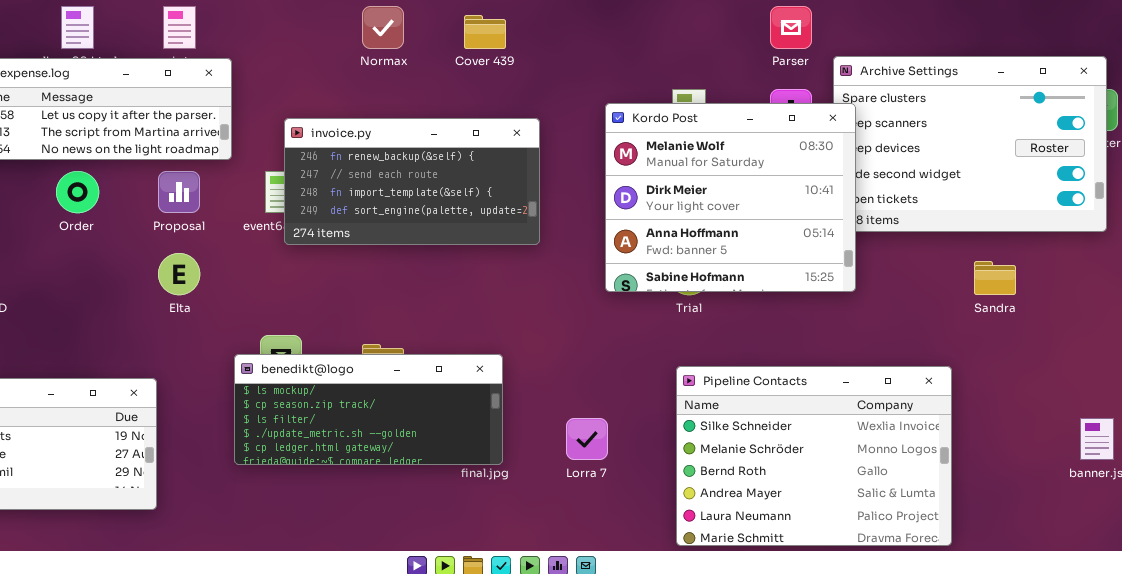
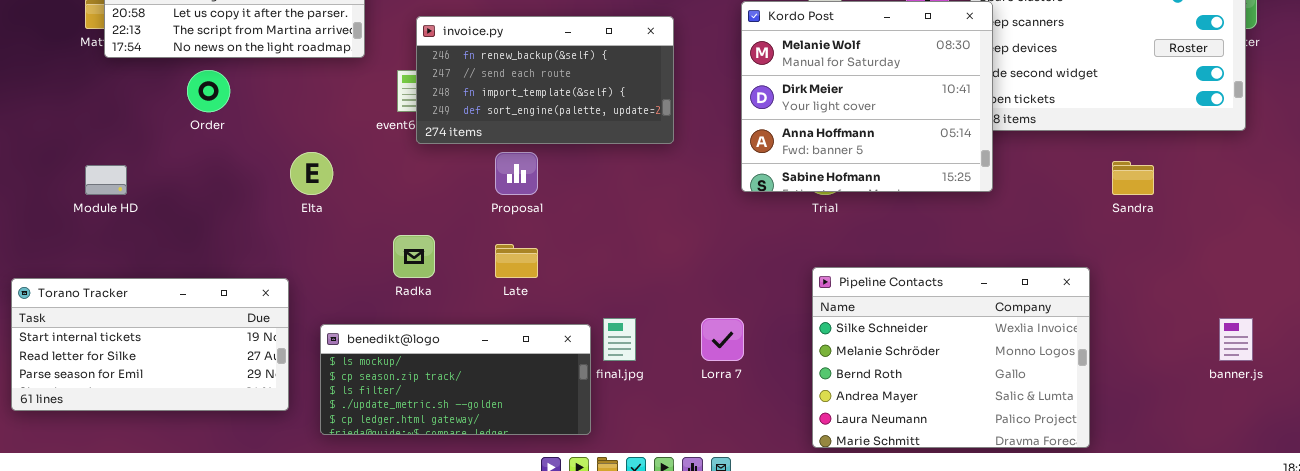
Proposal: [158,171,200,213] -> [495,152,538,195], moved
benedikt@logo: [234,354,503,465] -> [320,324,591,435], moved

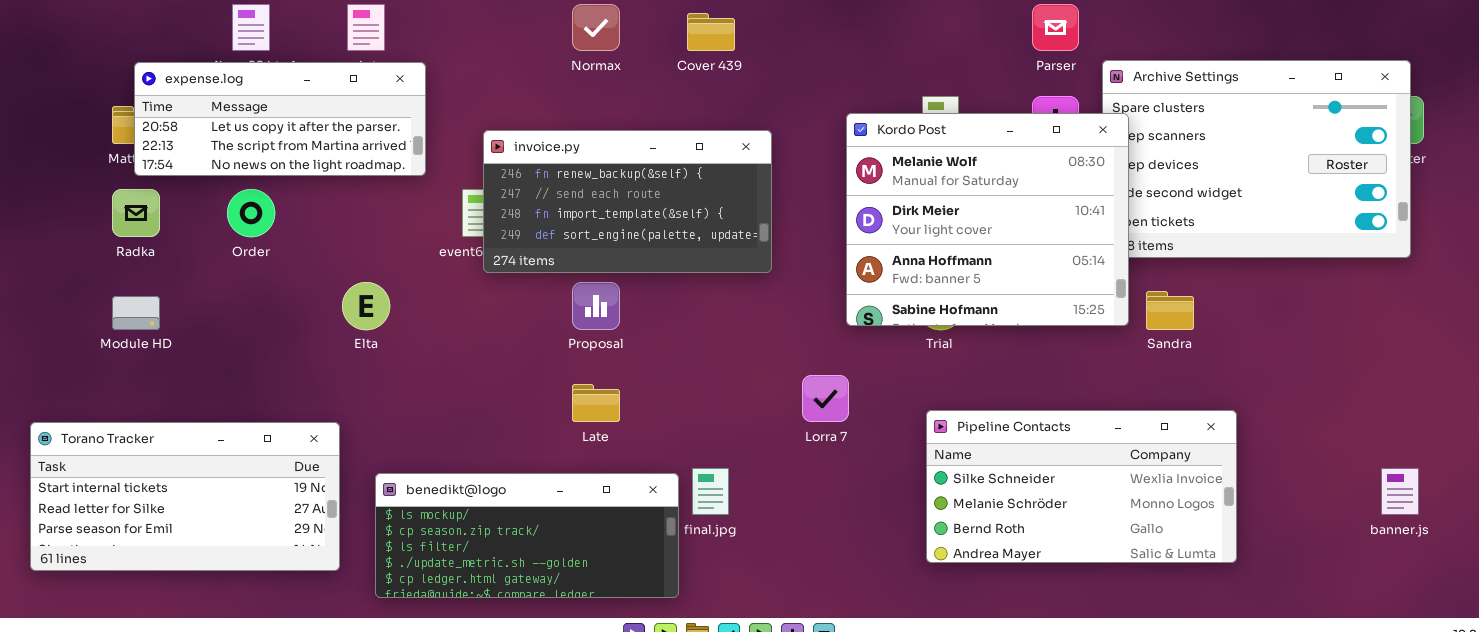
Sandra: [1112,161,1154,195] -> [1146,291,1194,330], moved
Radka: [393,235,435,278] -> [112,189,160,237], moved
Pipeline Contacts: [812,267,1090,448] -> [926,410,1237,563], resized
Lorra 7: [701,318,744,361] -> [802,375,849,422], moved

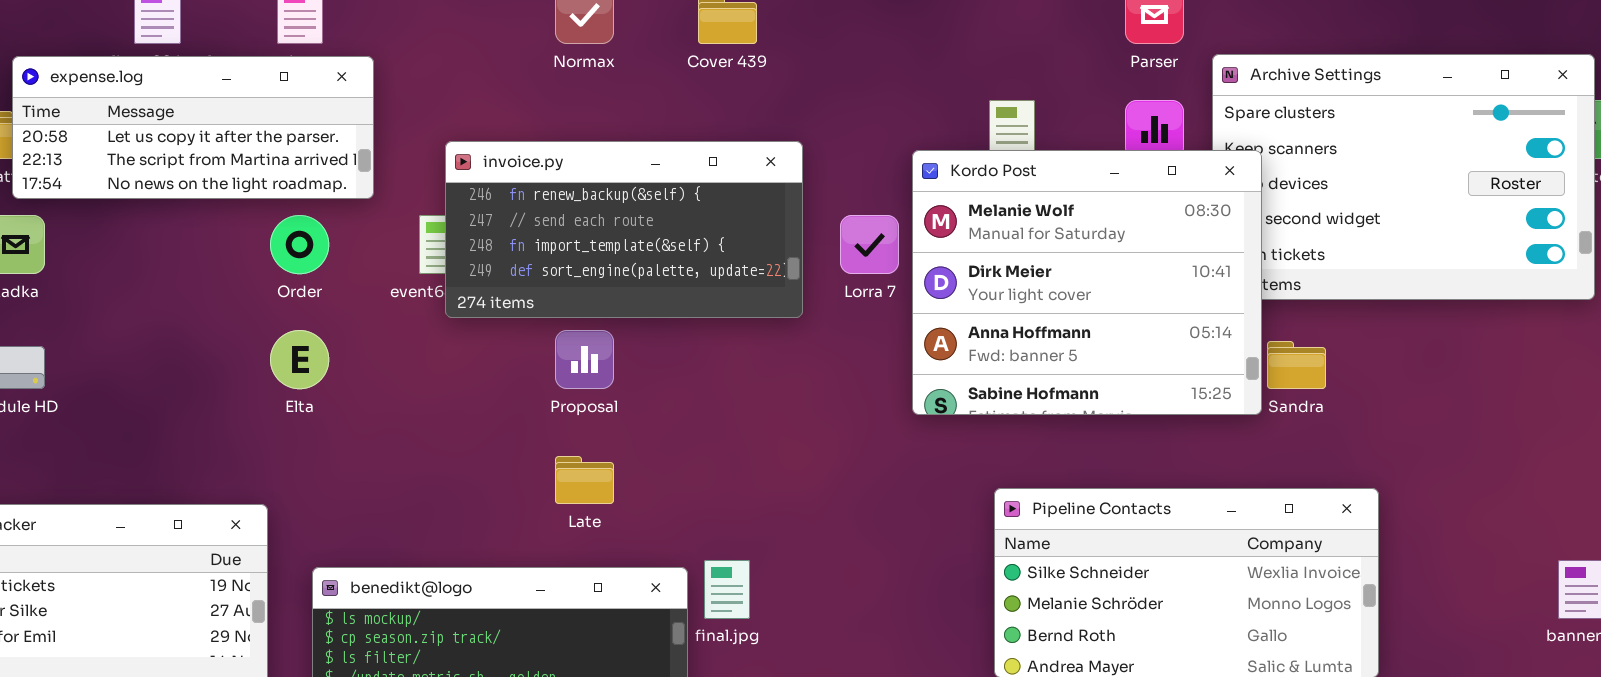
Kordo Post: [846,113,1129,326] -> [912,150,1262,415], moved
Order: [227,189,275,237] -> [270,215,329,274], moved
Lorra 7: [802,375,849,422] -> [840,215,899,274], moved

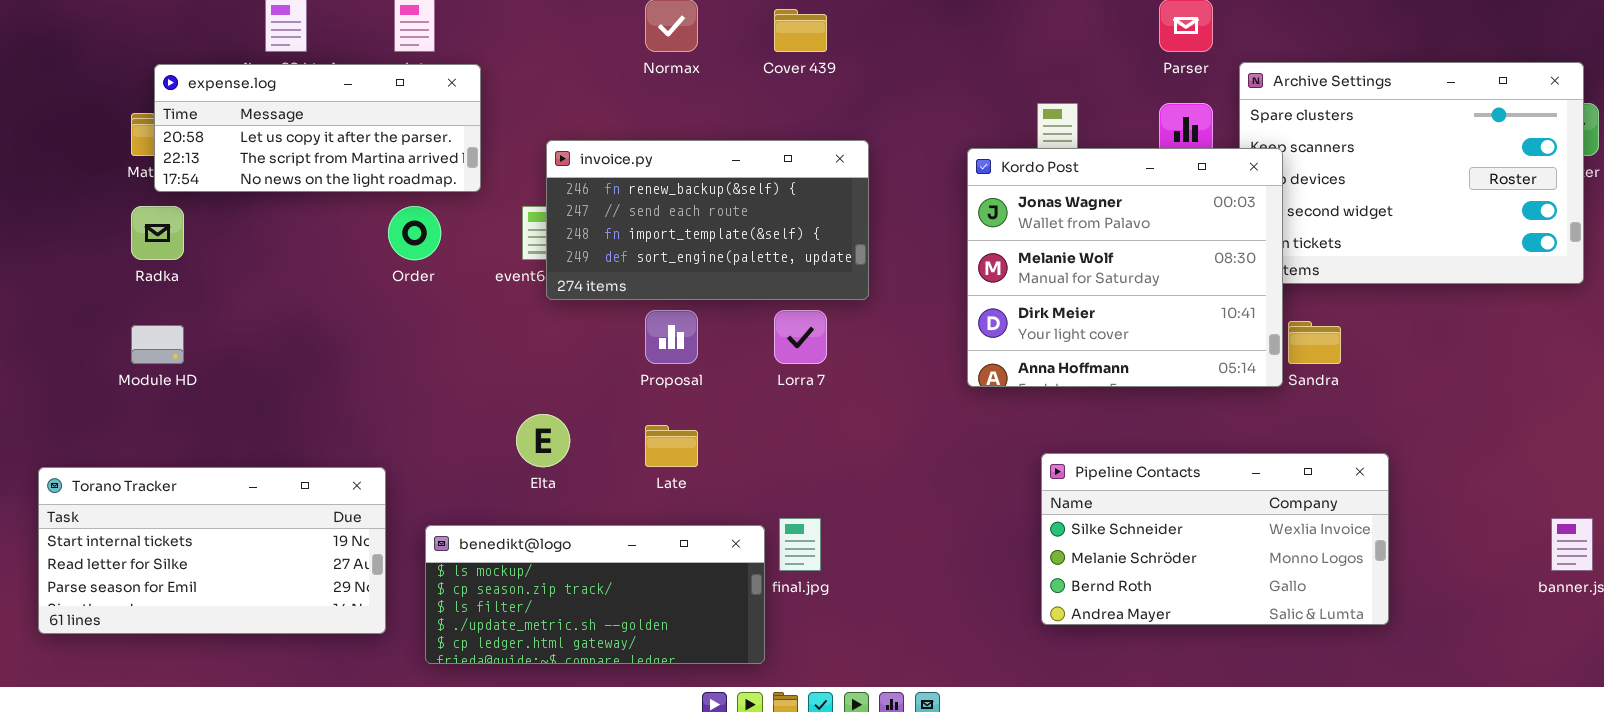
Kordo Post: [912,150,1262,415] -> [967,148,1283,387], scrolled up 1 row
Lorra 7: [840,215,899,274] -> [774,310,827,364], moved
Elta: [270,330,329,389] -> [516,414,570,467], moved

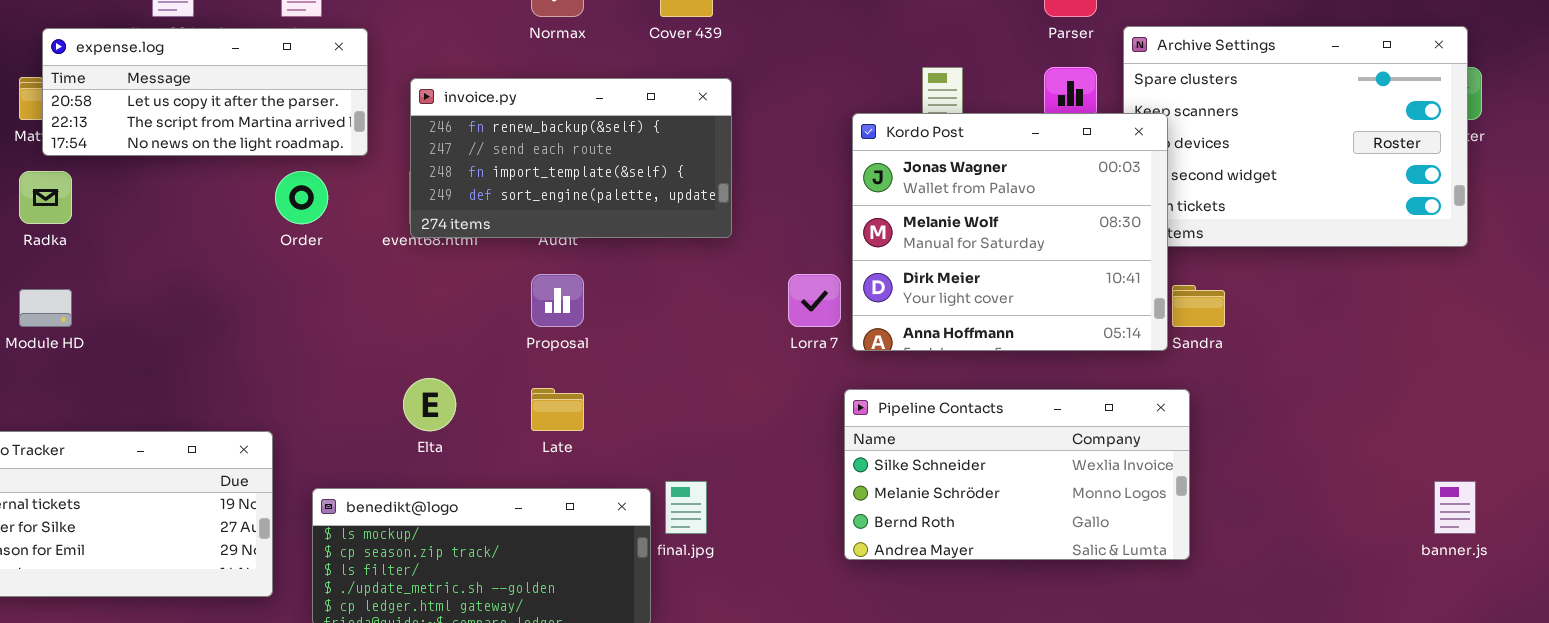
invoice.py: [546,140,869,300] -> [410,78,732,238], moved
Lorra 7: [774,310,827,364] -> [788,274,841,327], moved
Pipeline Contacts: [1041,453,1389,625] -> [844,389,1190,560], moved

